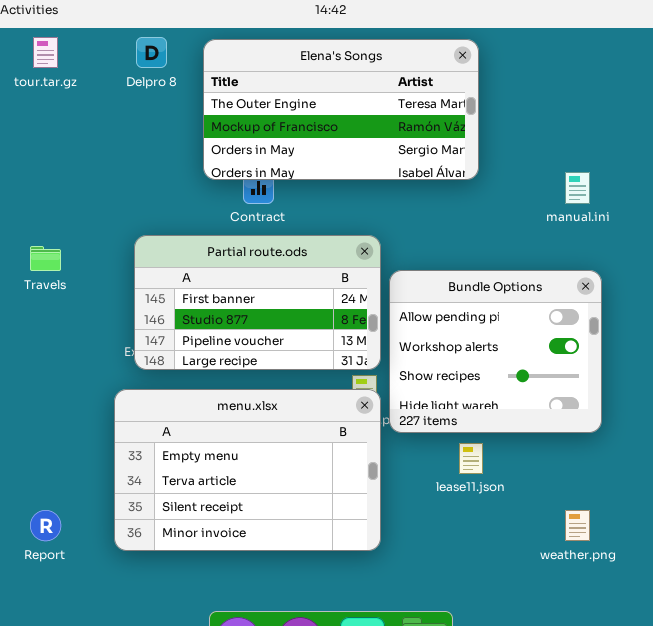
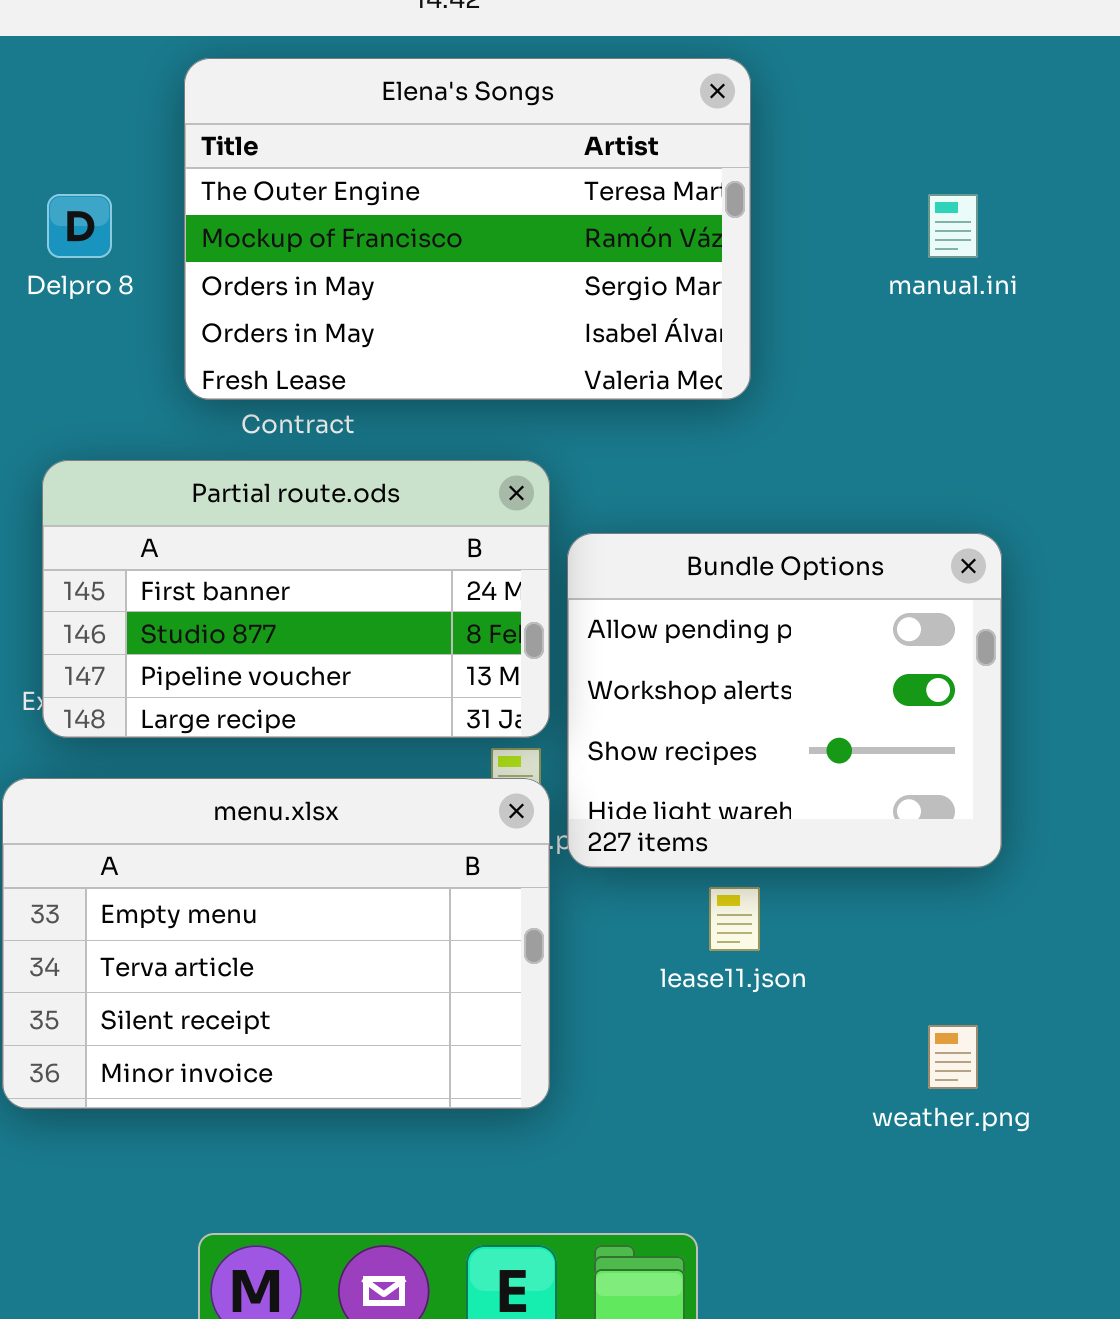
Delpro 8: [136,37,167,68] -> [47,194,112,258], moved
Elena's Songs: [203,39,479,180] -> [184,58,751,400], resized
manual.ini: [565,172,590,204] -> [928,194,978,258], moved

